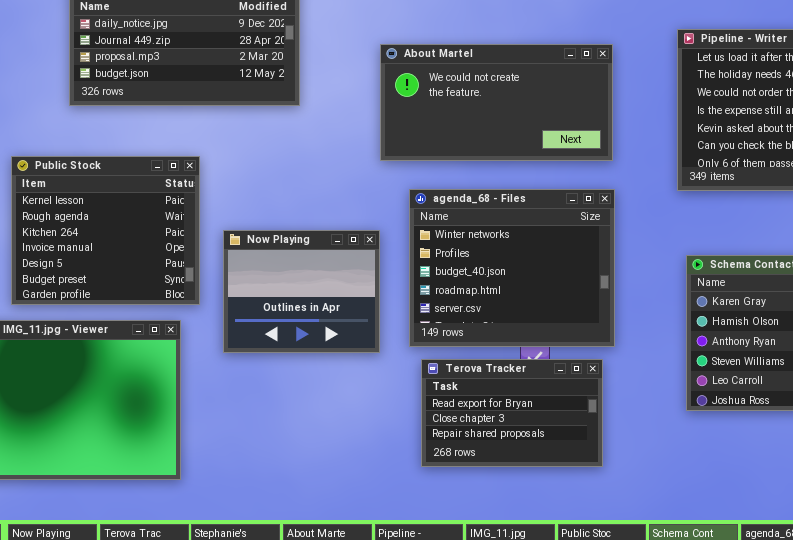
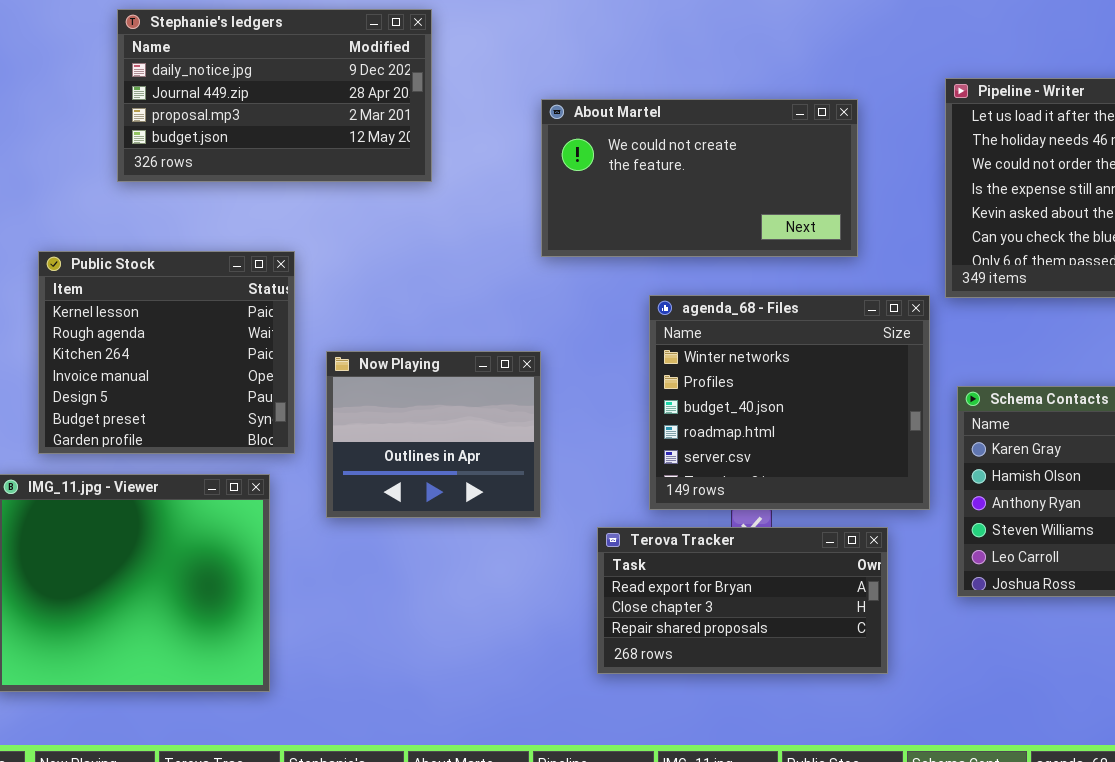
agenda_68 - Files: [409,189,615,347] -> [649,295,930,510], moved
Terova Tracker: [421,359,603,467] -> [597,527,888,674], resized

